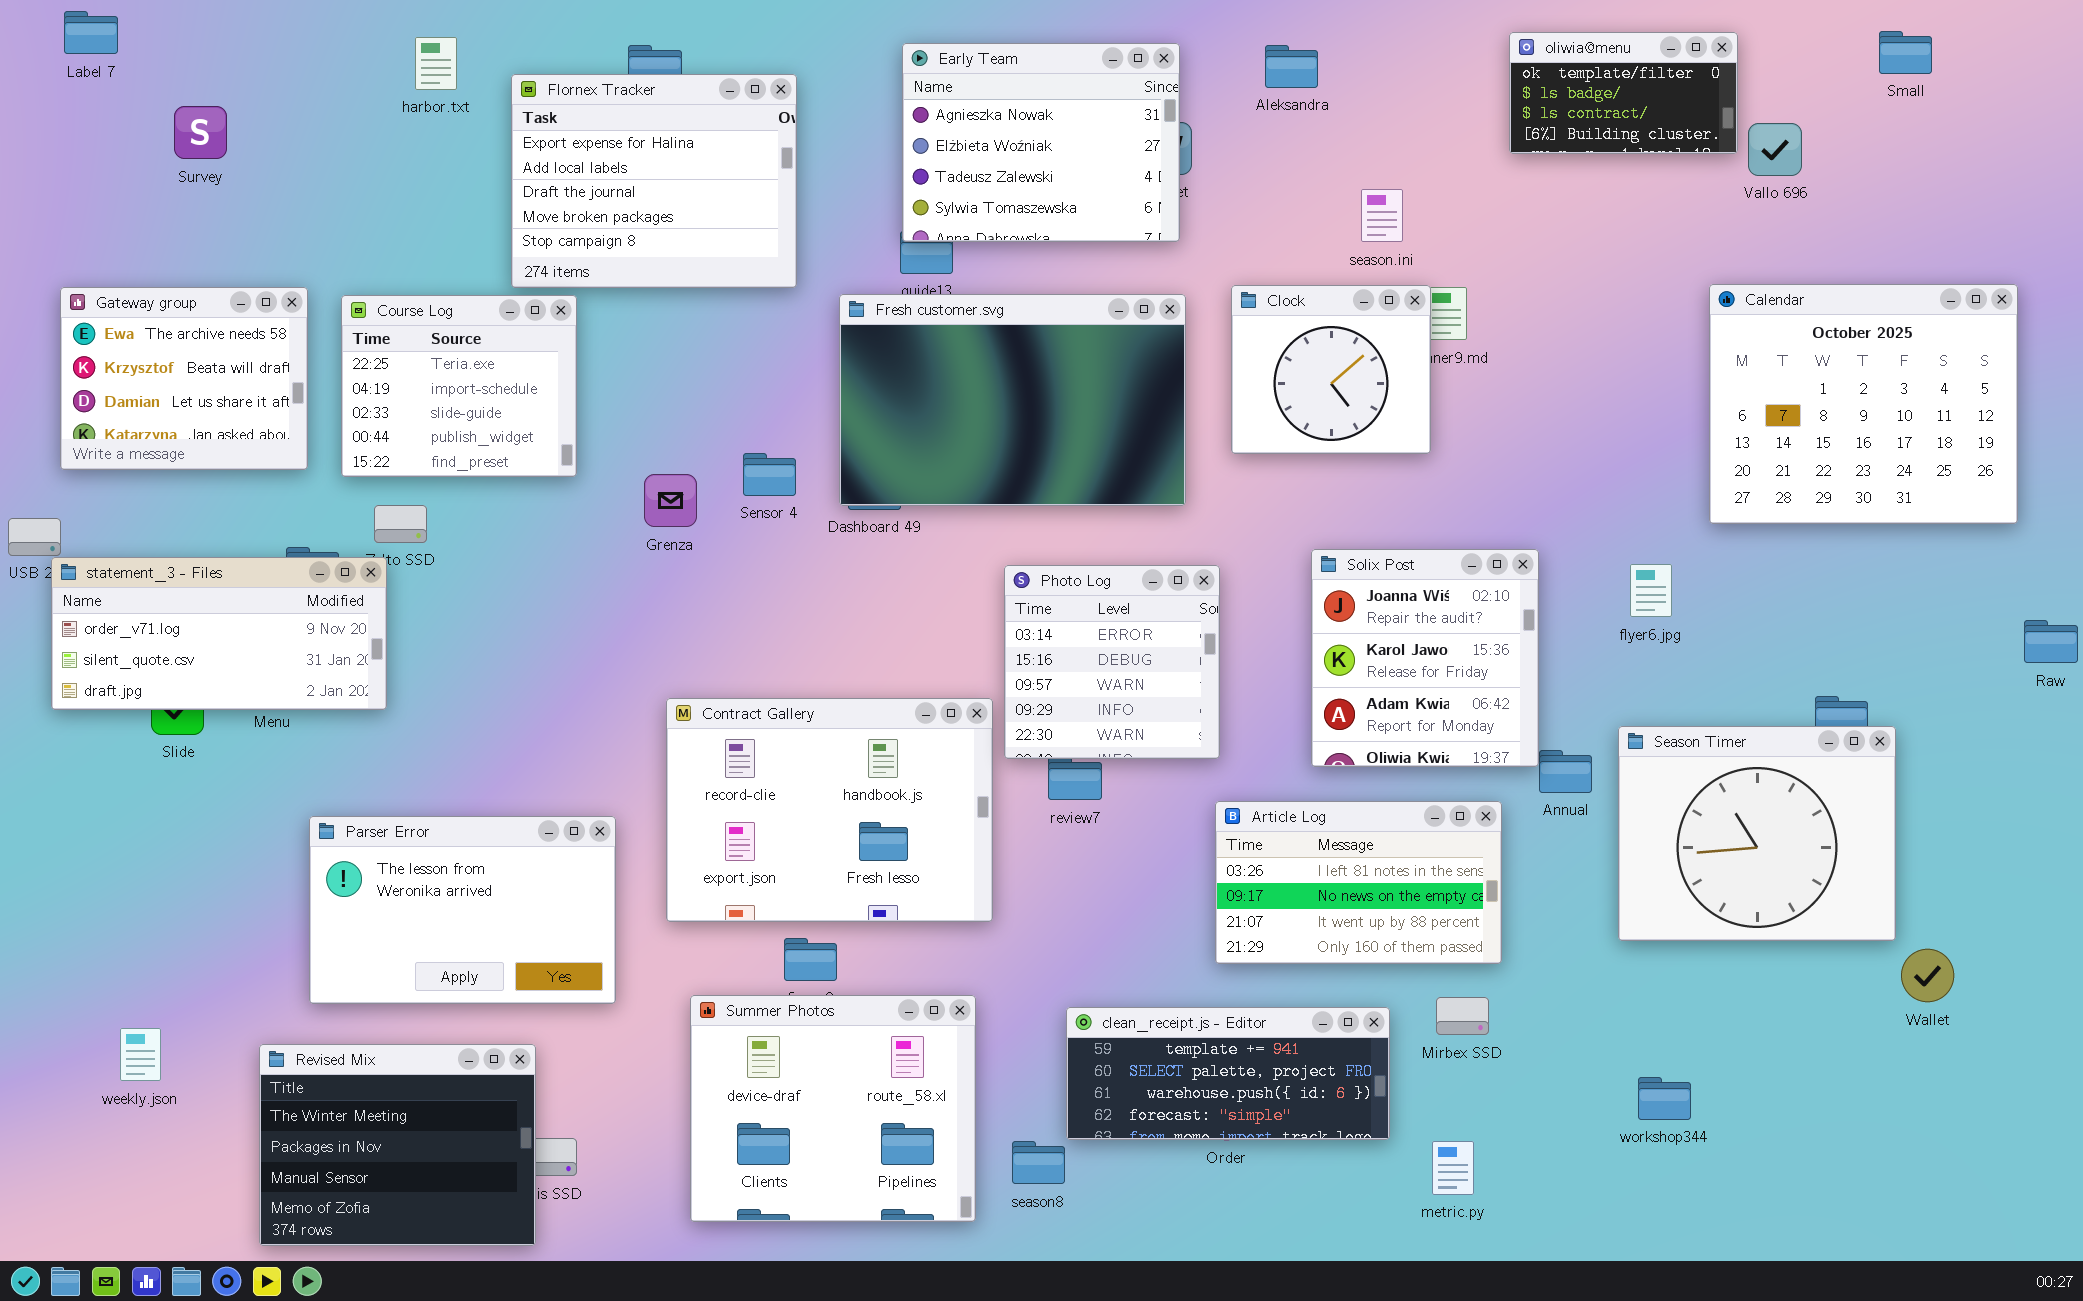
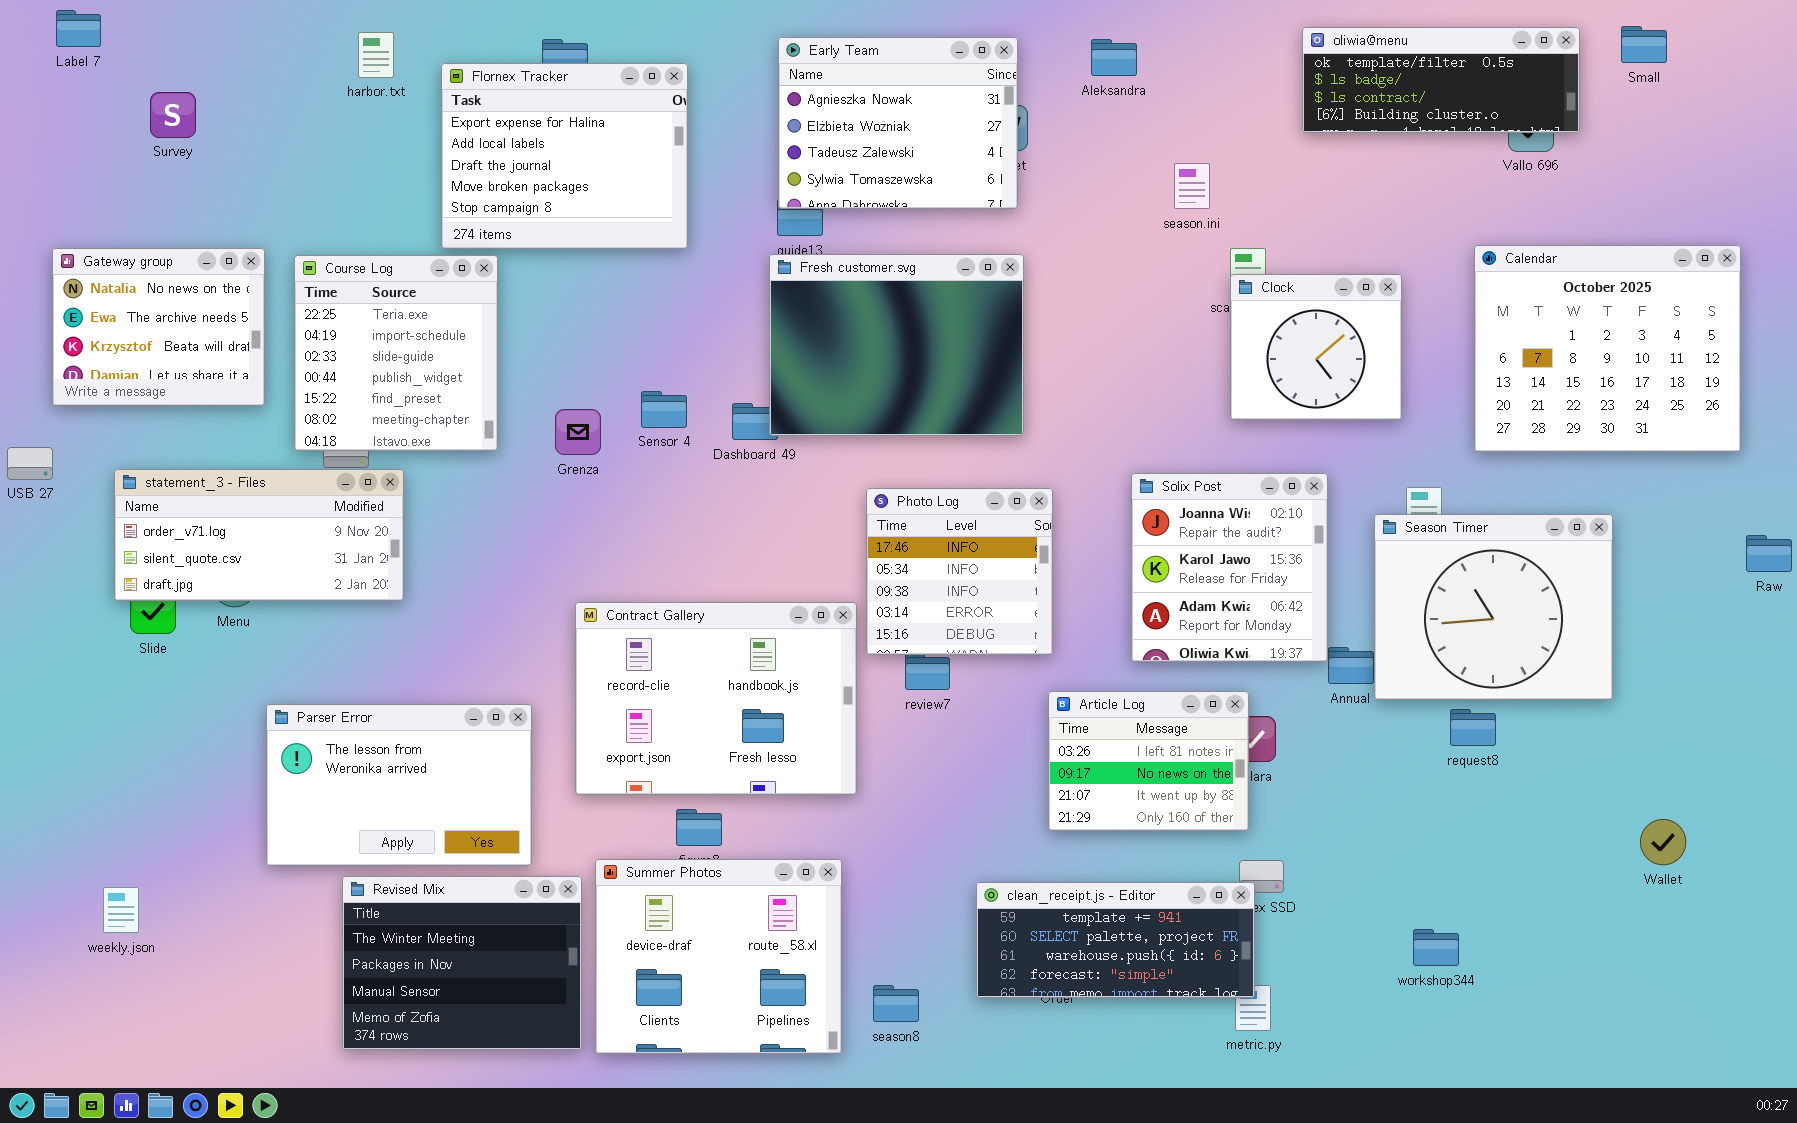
oliwia@menu: [1509,32,1738,154] -> [1302,27,1580,133], resized
Clock: [1231,285,1431,454] -> [1230,274,1402,420], moved
Gateway group: [60,287,308,470] -> [52,248,265,406], scrolled up 1 row
Fresh customer.svg: [839,294,1186,506] -> [769,254,1024,436], resized
Course Log: [341,295,577,477] -> [294,255,498,451], resized
statement_3 - Files: [51,557,387,710] -> [114,469,404,601], moved
Photo Log: [1004,565,1220,759] -> [866,488,1053,655], scrolled up 3 rows
Season Timer: [1618,726,1896,941] -> [1374,514,1613,700], moved
Article Log: [1215,801,1502,964] -> [1048,691,1249,831], resized
clean_receipt.js - Editor: [1066,1007,1390,1140] -> [976,882,1255,998], moved
Revised Mix: [259,1044,536,1246] -> [342,876,582,1050], moved

